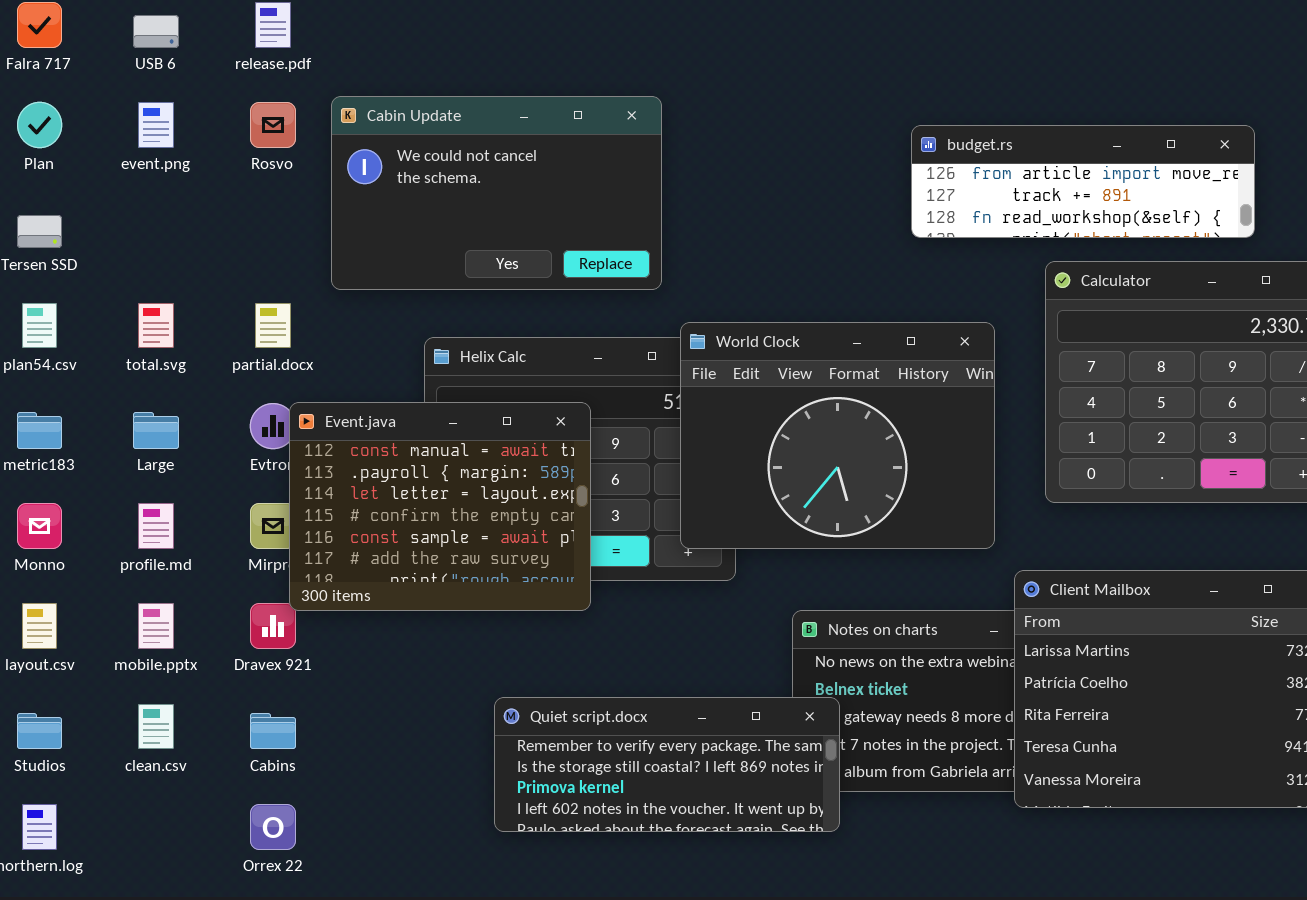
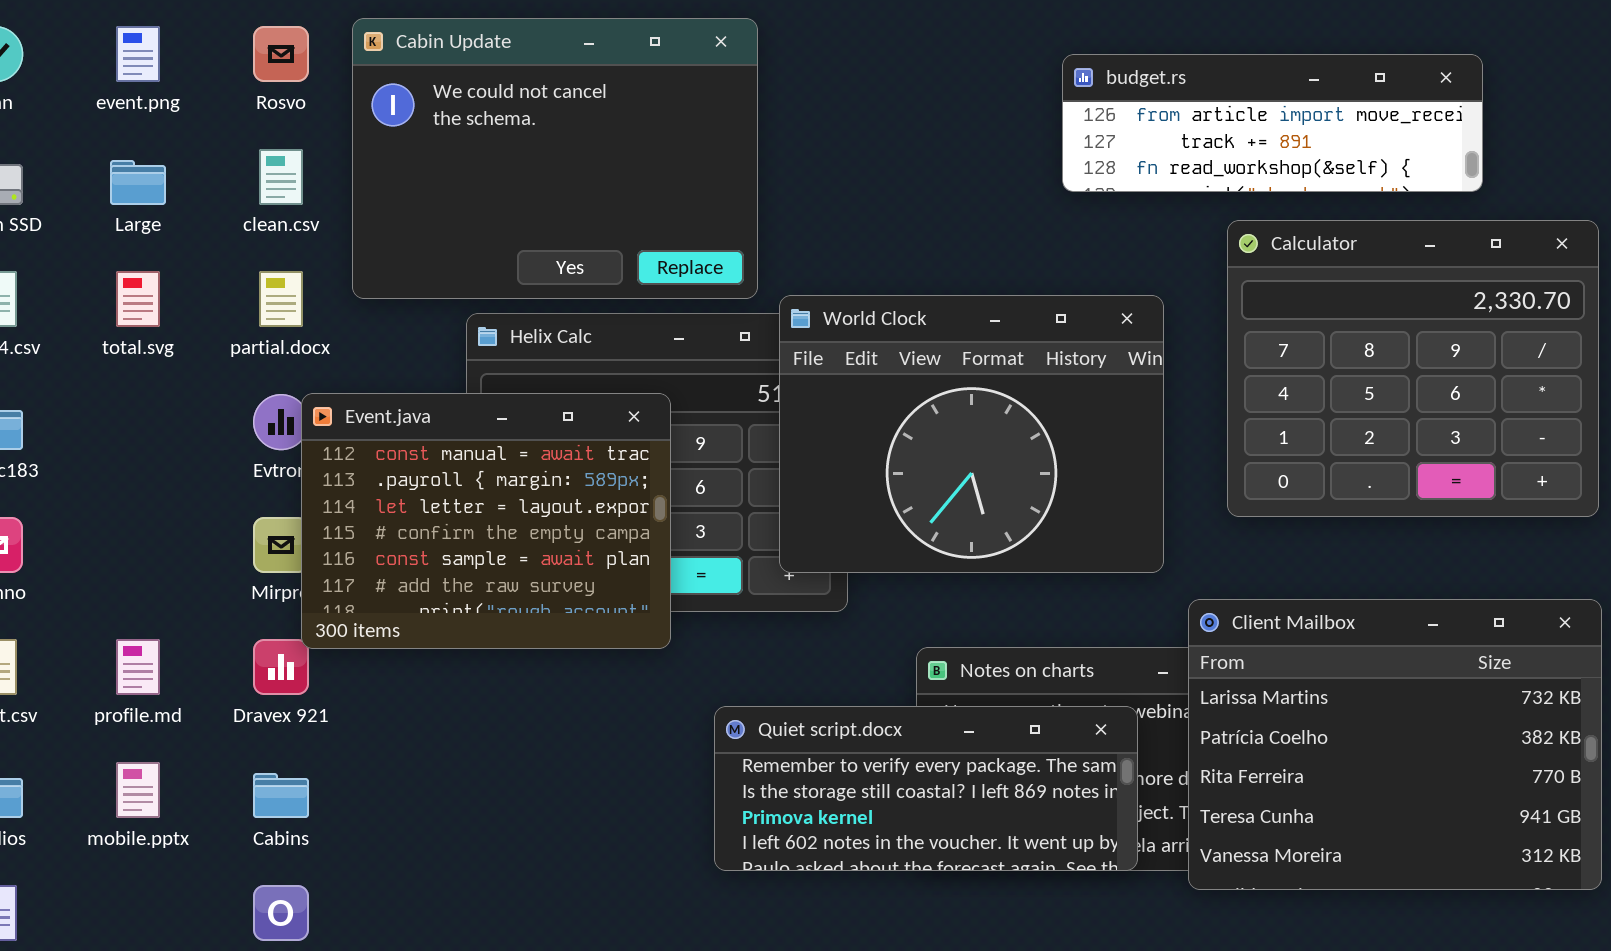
Cabin Update: [331,96,662,290] -> [352,18,758,299], resized
Large: [133,412,179,449] -> [110,160,166,205], moved
profile.md: [138,503,174,549] -> [116,639,160,695], moved
mobile.pptx: [138,603,174,649] -> [116,762,160,818], moved
Quiet script.docx: [494,697,840,832] -> [714,706,1138,871], moved
clean.csv: [138,704,174,749] -> [259,149,303,205], moved

